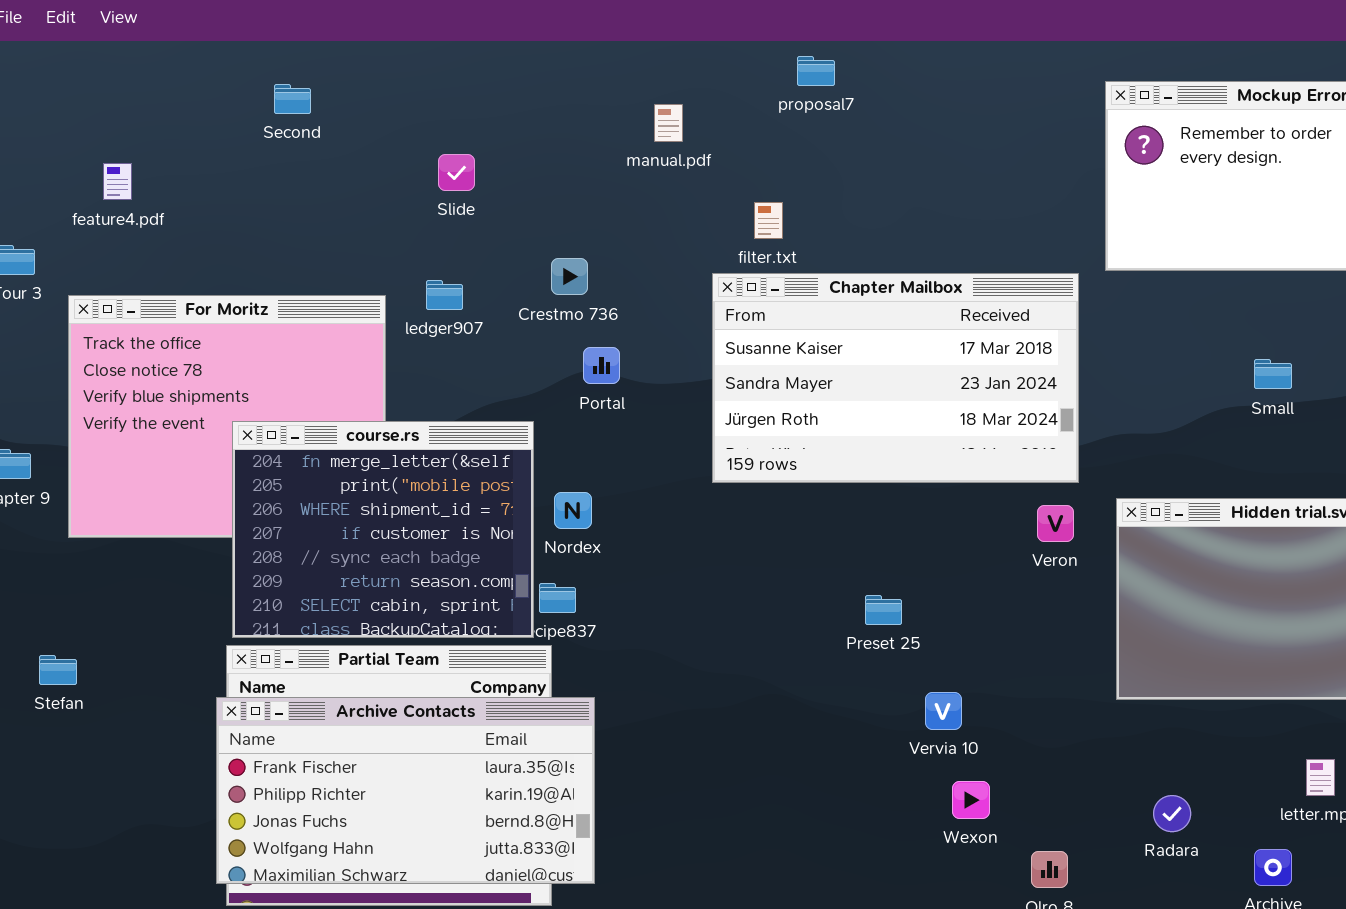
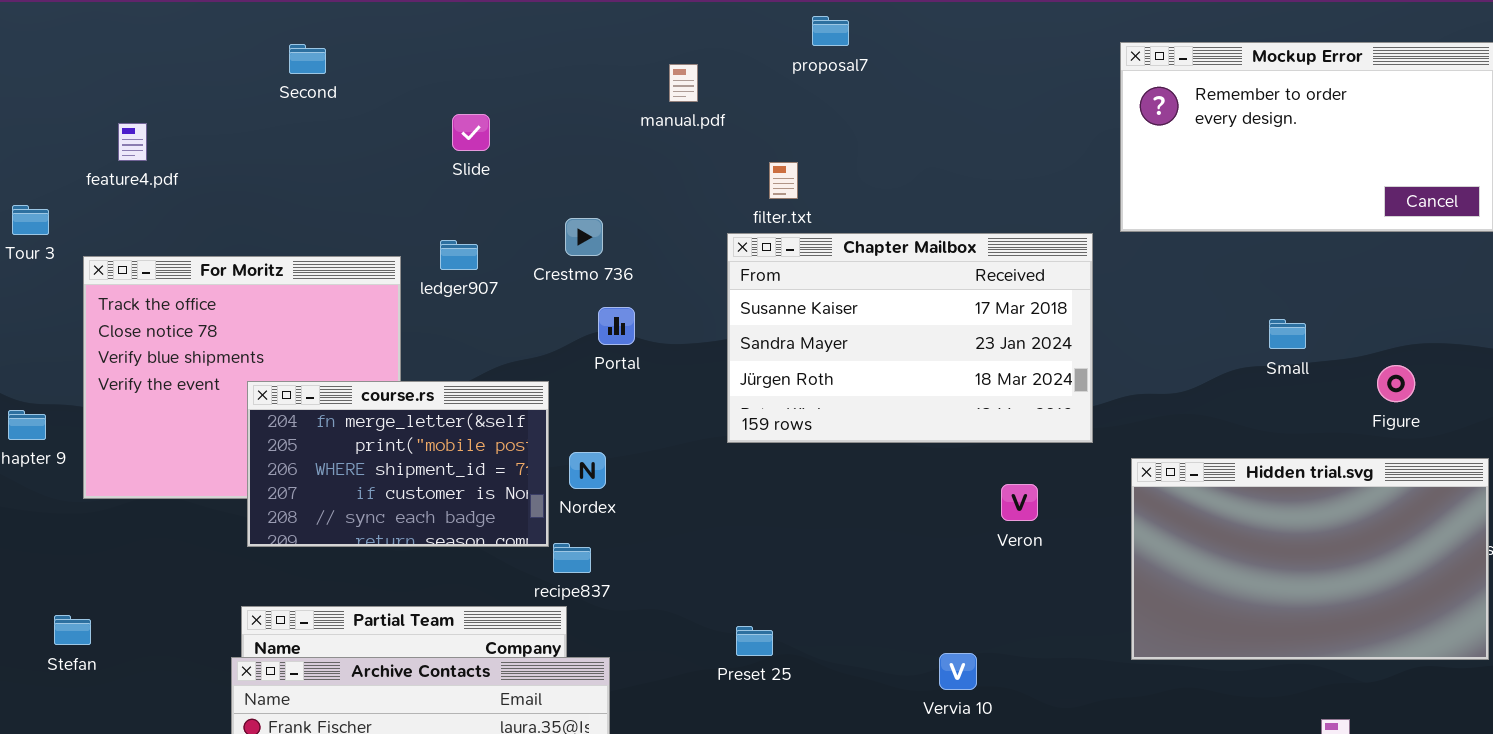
course.rs: [232,421,534,638] -> [247,381,549,547], resized
Veron: [1037,505,1074,542] -> [1001,484,1038,521], moved
Preset 25: [865,595,902,625] -> [736,626,773,656], moved

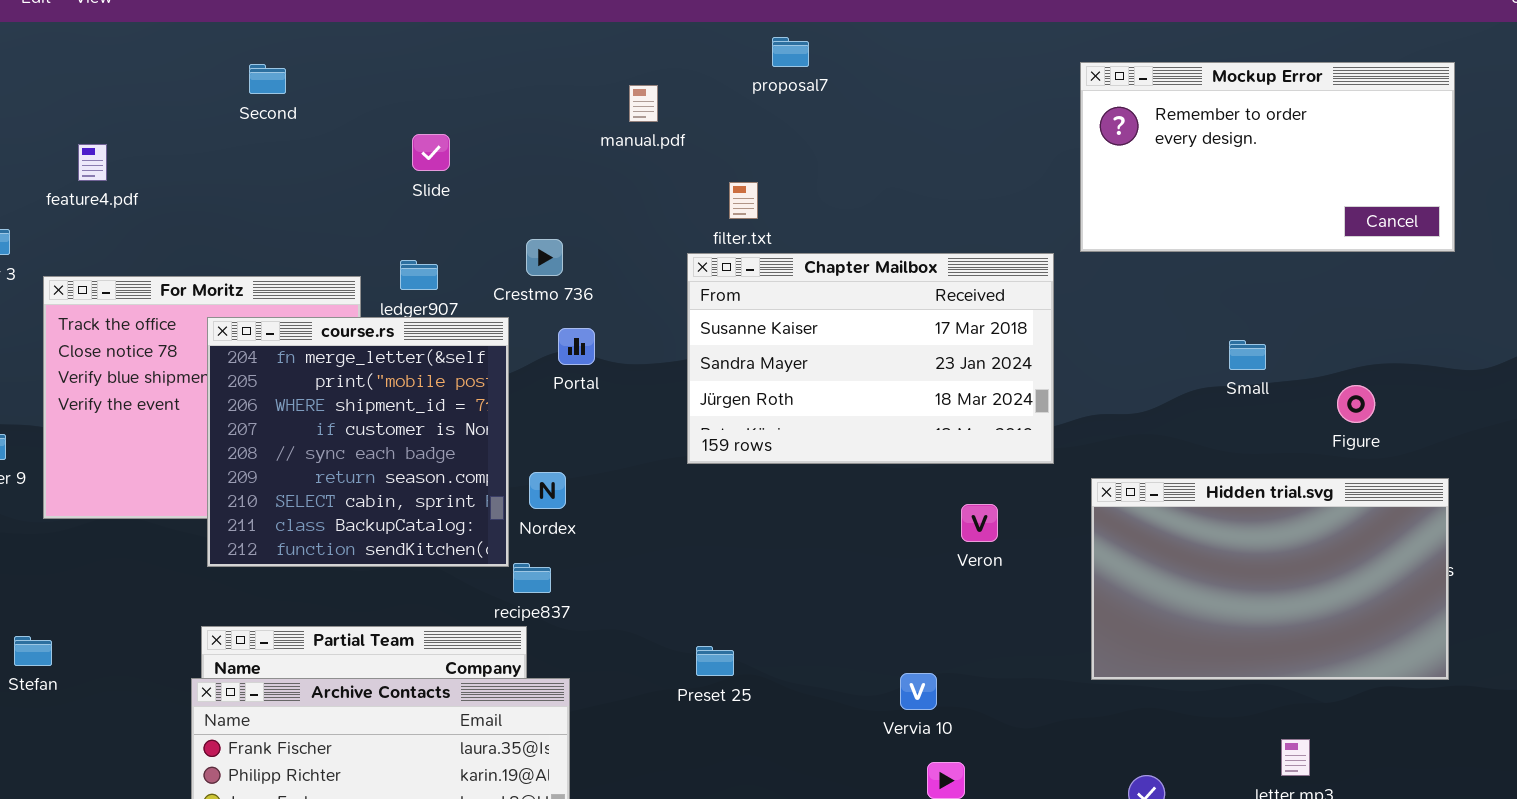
course.rs: [247,381,549,547] -> [207,317,509,567], resized

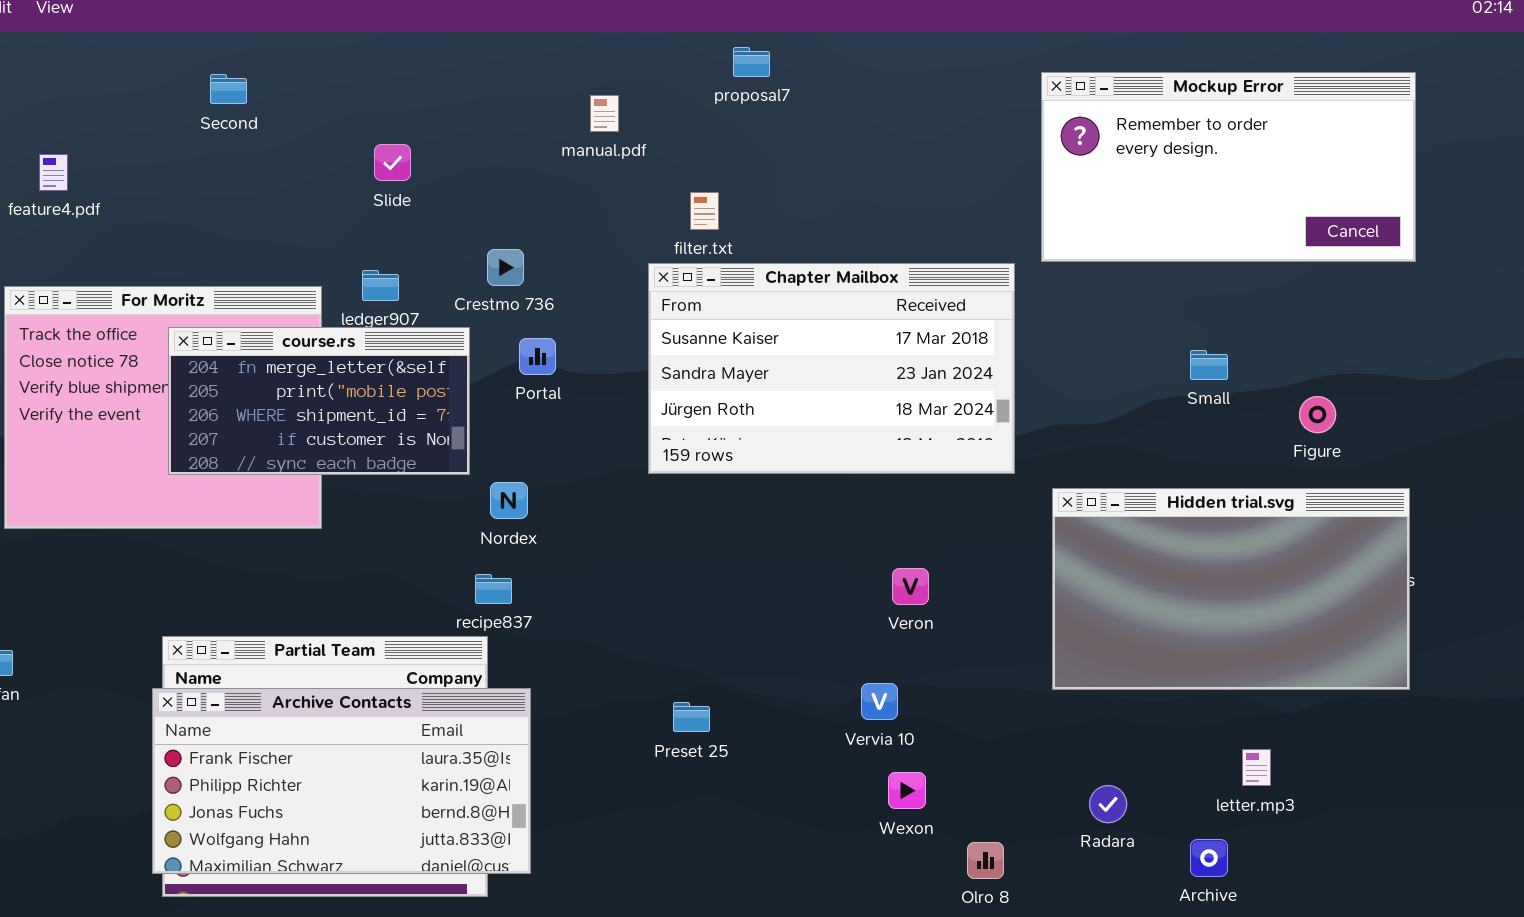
course.rs: [207,317,509,567] -> [168,327,470,475], resized
Veron: [961,504,998,542] -> [892,568,929,605], moved
Preset 25: [696,646,734,676] -> [673,702,710,732], moved

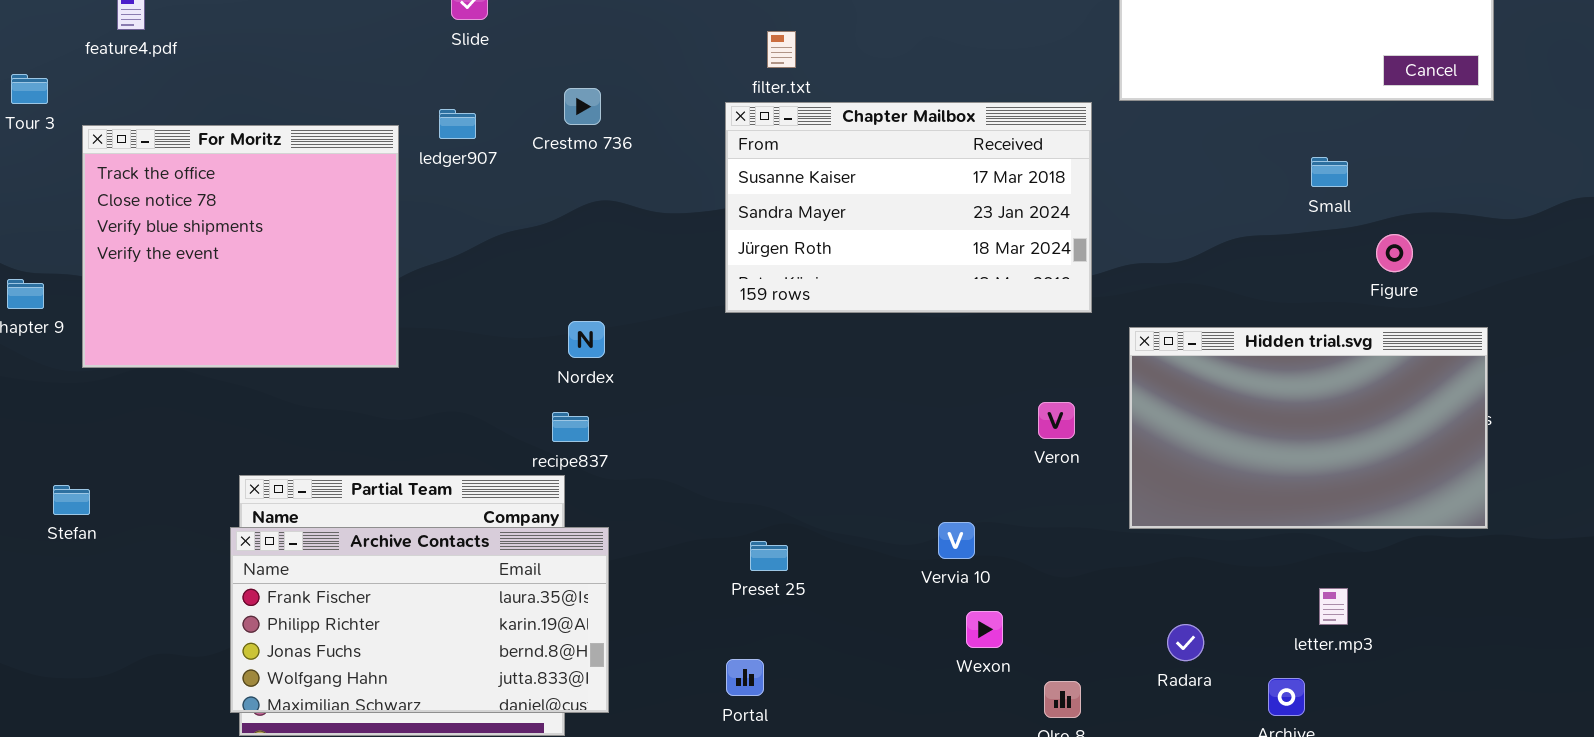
course.rs: [168,327,470,475] -> none, closed
Portal: [519,338,556,375] -> [726,659,764,696], moved
Small: [1190,350,1228,380] -> [1311,157,1348,187], moved
Veron: [892,568,929,605] -> [1038,402,1075,439], moved

